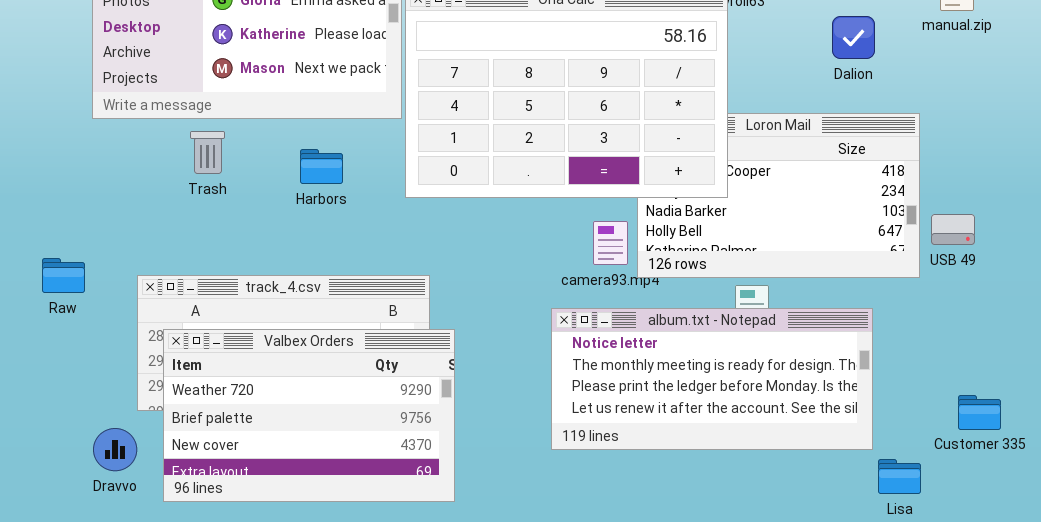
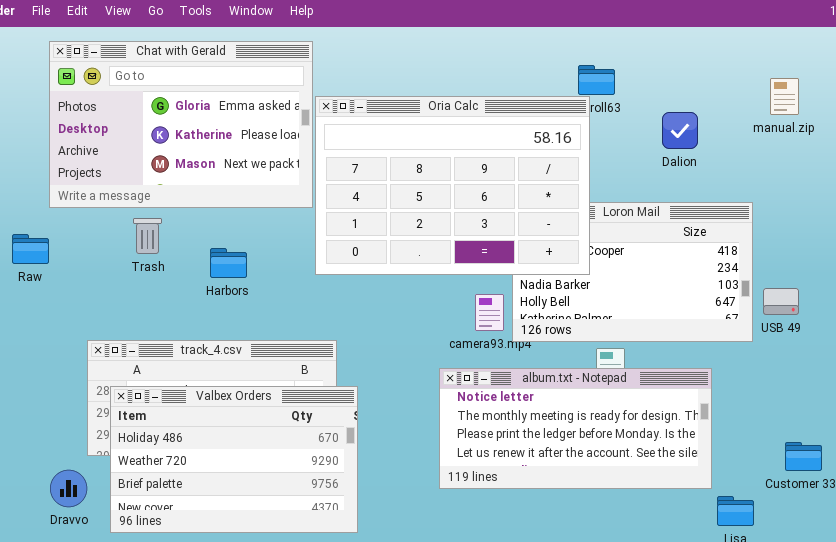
Dalion: [832,16,875,59] -> [662,112,698,149], moved
Harbors: [300,149,343,184] -> [210,248,247,278], moved
Raw: [42,258,85,293] -> [12,234,49,264], moved
Valbex Orders: [163,329,455,502] -> [110,386,358,533], scrolled up 1 row

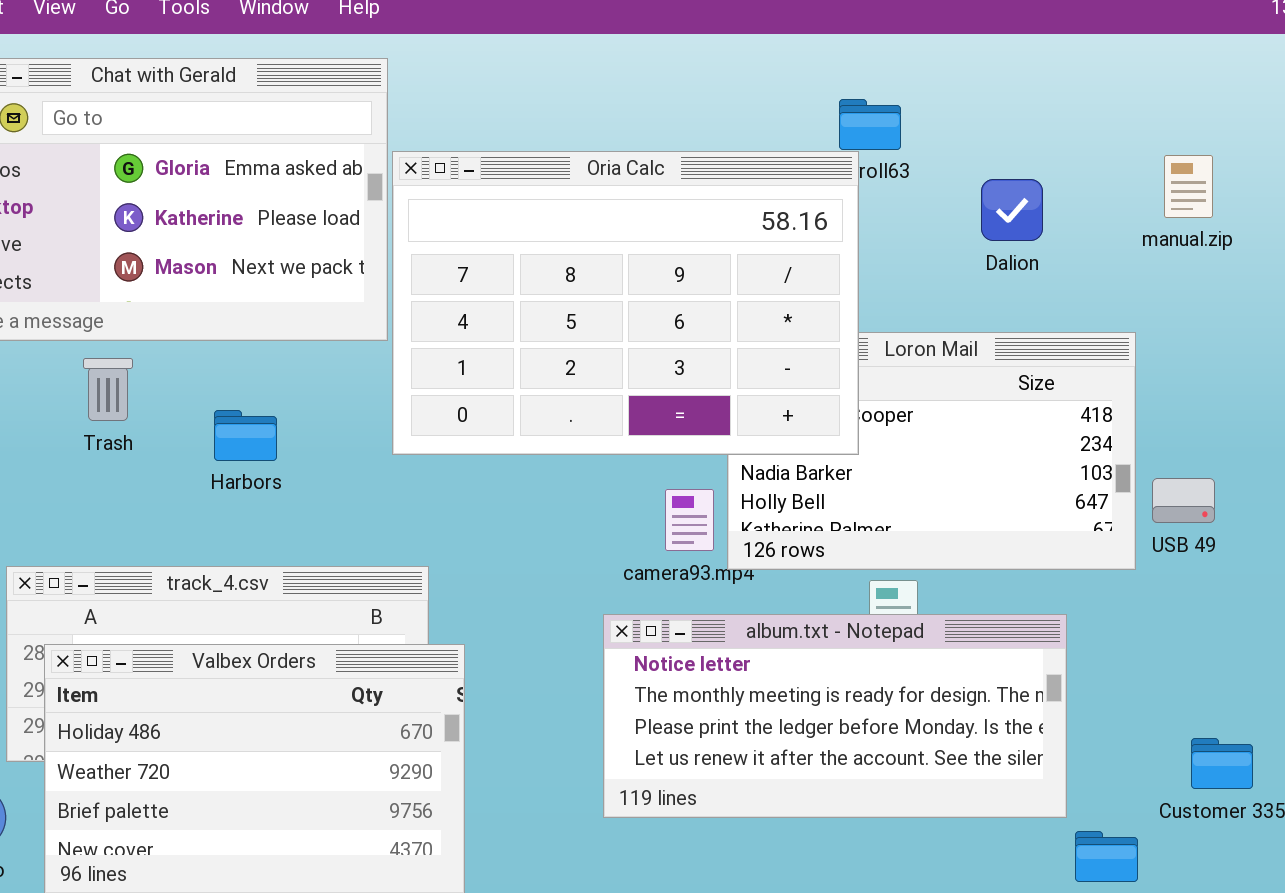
manual.zip: [770,78,799,115] -> [1164,155,1213,218], moved

